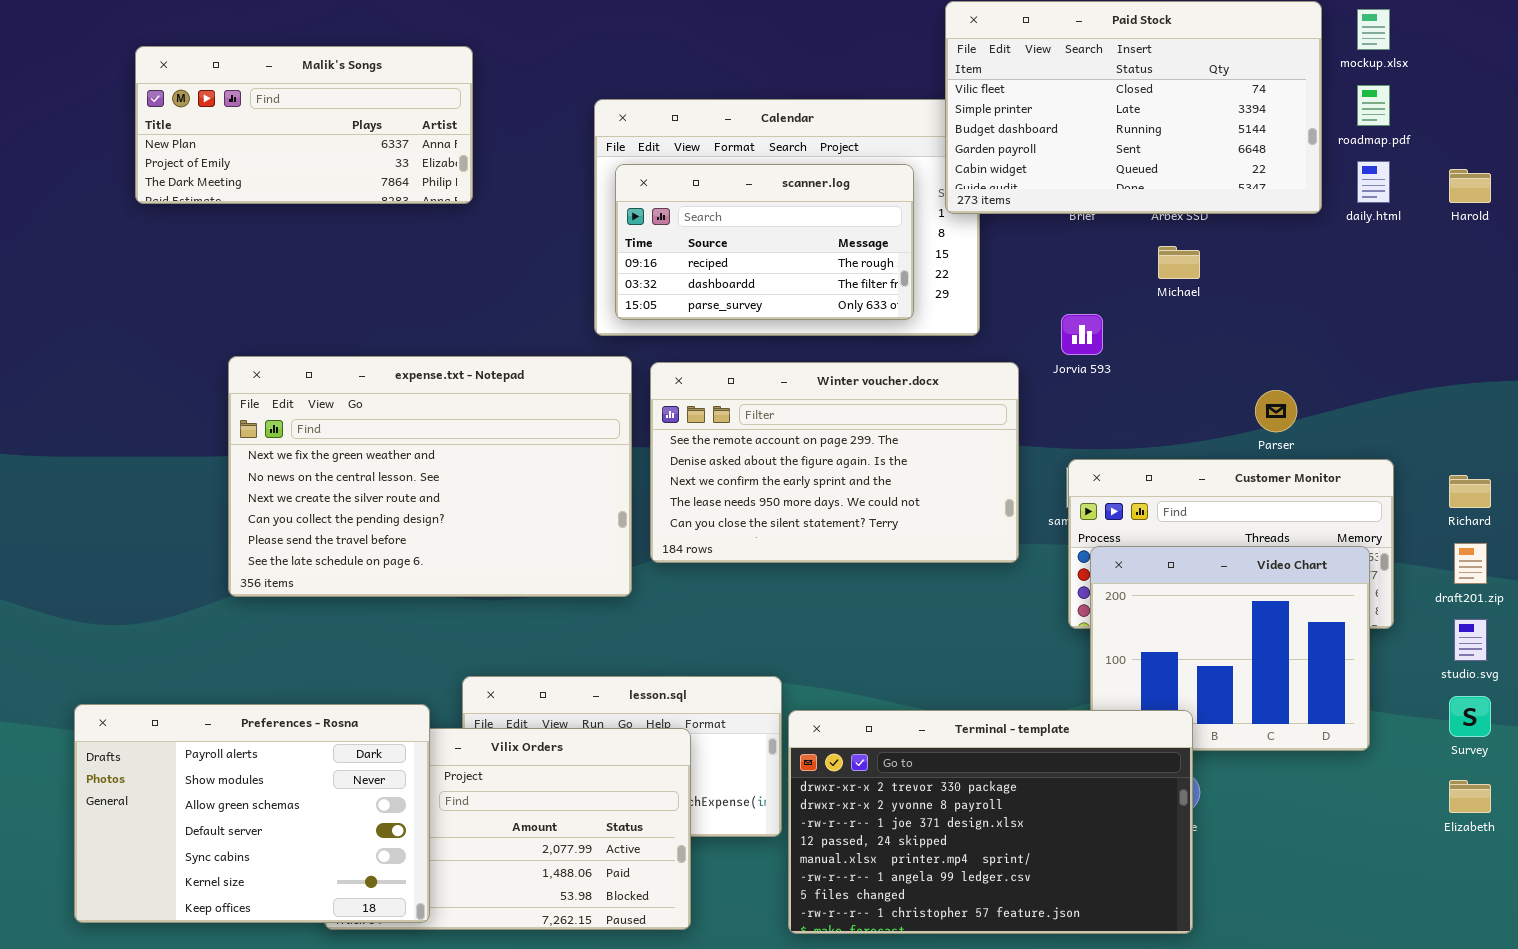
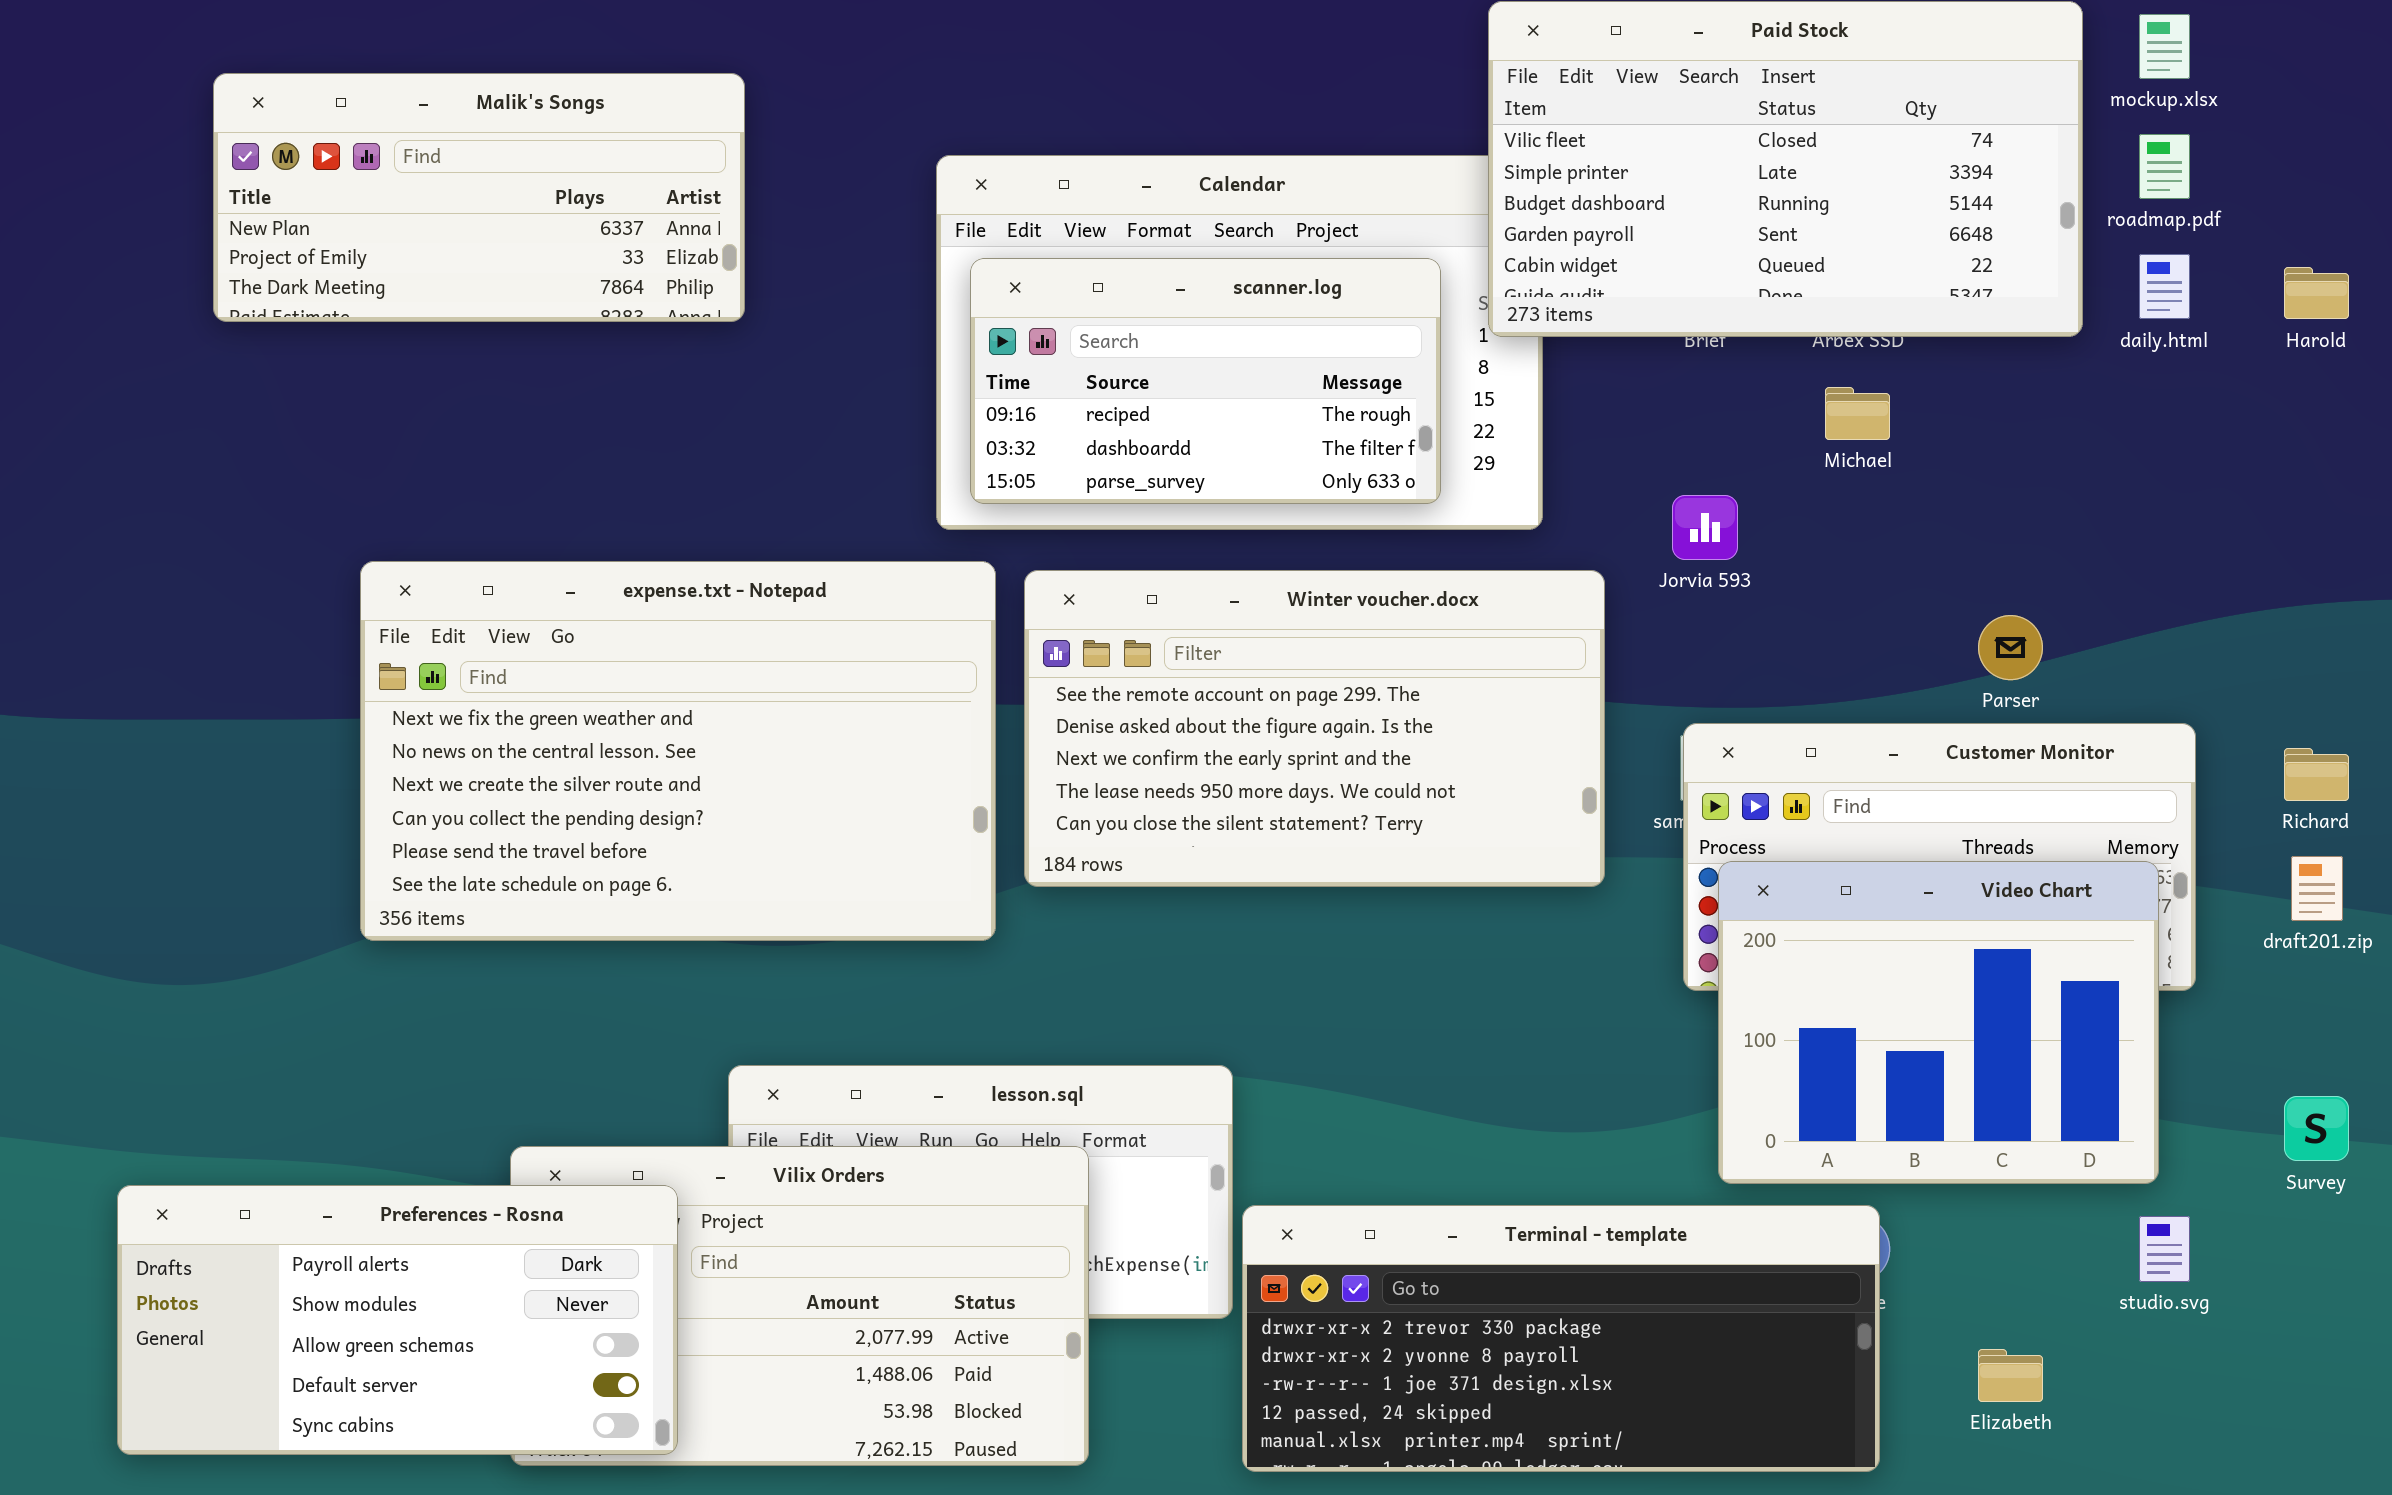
studio.svg: [1454,619,1487,661] -> [2139,1216,2190,1282], moved
Preferences - Rosna: [74,704,430,923] -> [117,1185,678,1455], resized
Terminal - template: [788,710,1193,934] -> [1242,1205,1880,1472], resized
Elizabeth: [1449,780,1491,813] -> [1978,1349,2043,1402], moved

